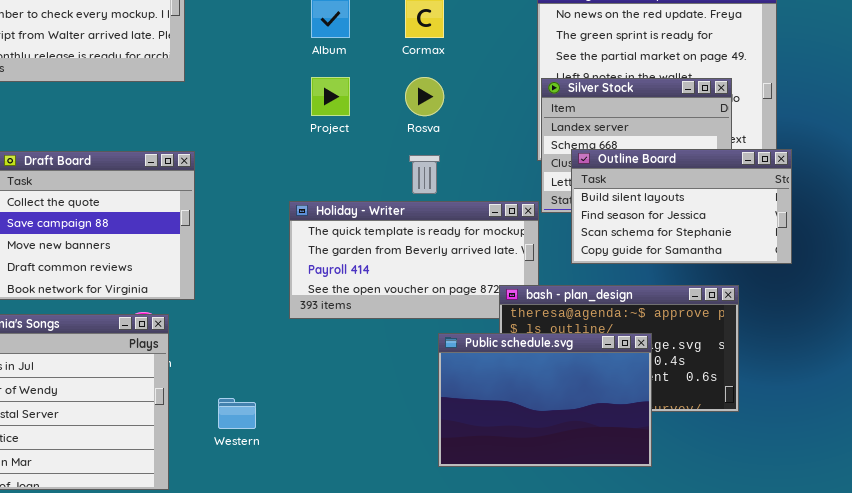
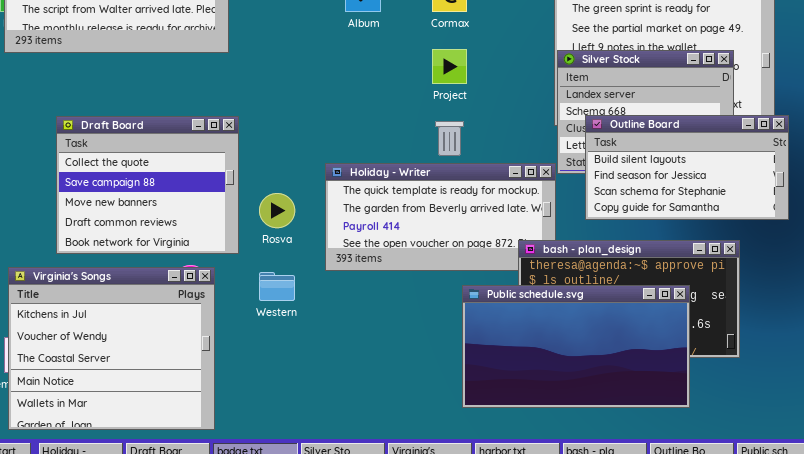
Project: [311,77,350,116] -> [432,49,467,84], moved
Rosva: [405,77,444,116] -> [259,193,295,228], moved
Public schedule.svg: [438,333,652,467] -> [462,285,690,408], resized
Western: [218,398,256,429] -> [259,272,295,301], moved

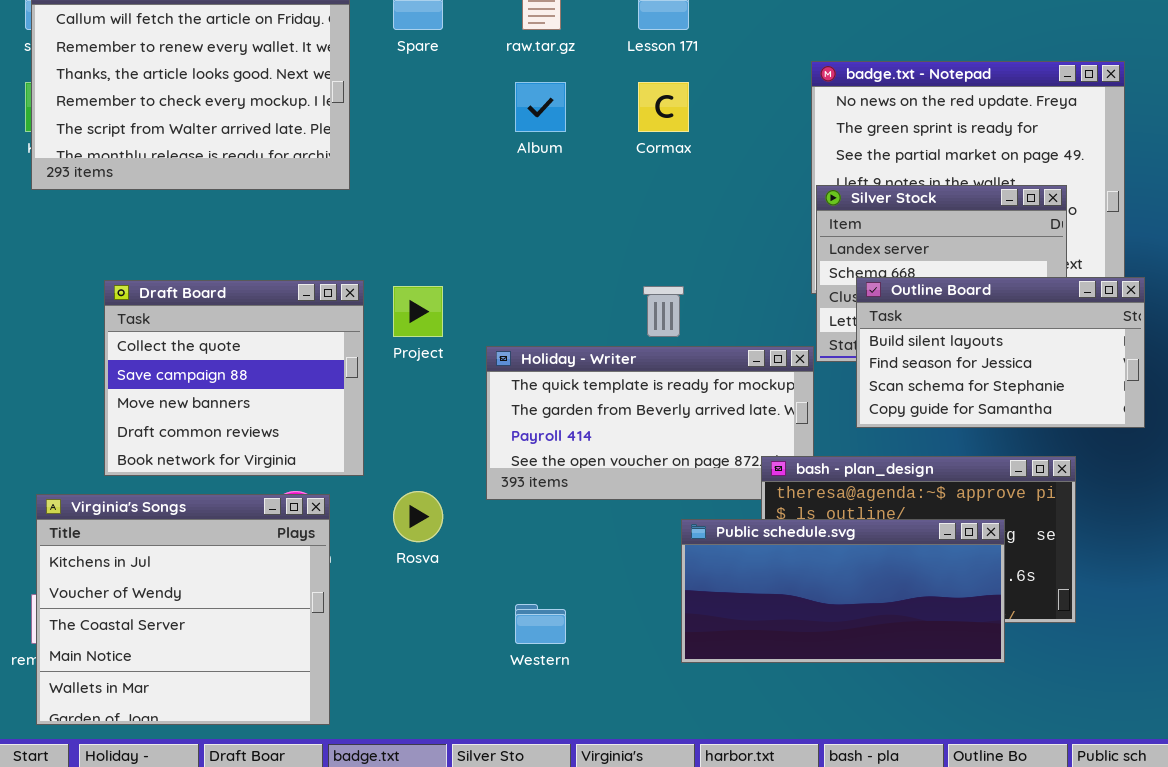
Project: [432,49,467,84] -> [393,286,443,337], moved
Rosva: [259,193,295,228] -> [393,491,443,542], moved
Western: [259,272,295,301] -> [515,604,566,644], moved
Public schedule.svg: [462,285,690,408] -> [681,519,1005,663], resized

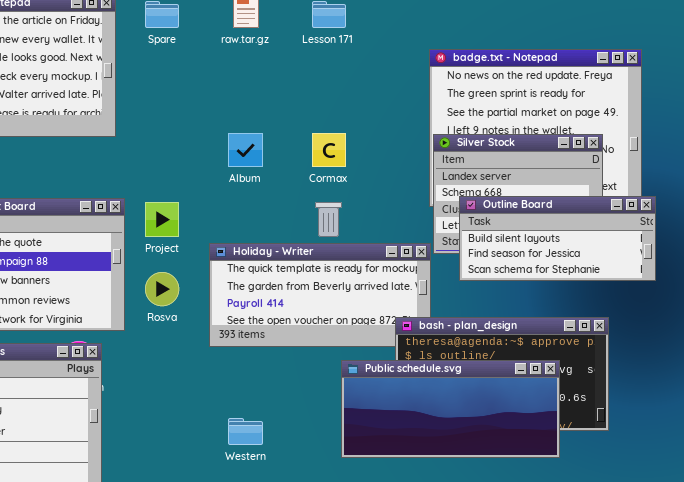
Album: [515,82,566,132] -> [228,133,263,167], moved
Cormax: [638,82,689,132] -> [312,133,346,167], moved
Outline Board: [856,277,1145,428] -> [459,196,656,281], resized
Rosva: [393,491,443,542] -> [145,272,179,306], moved

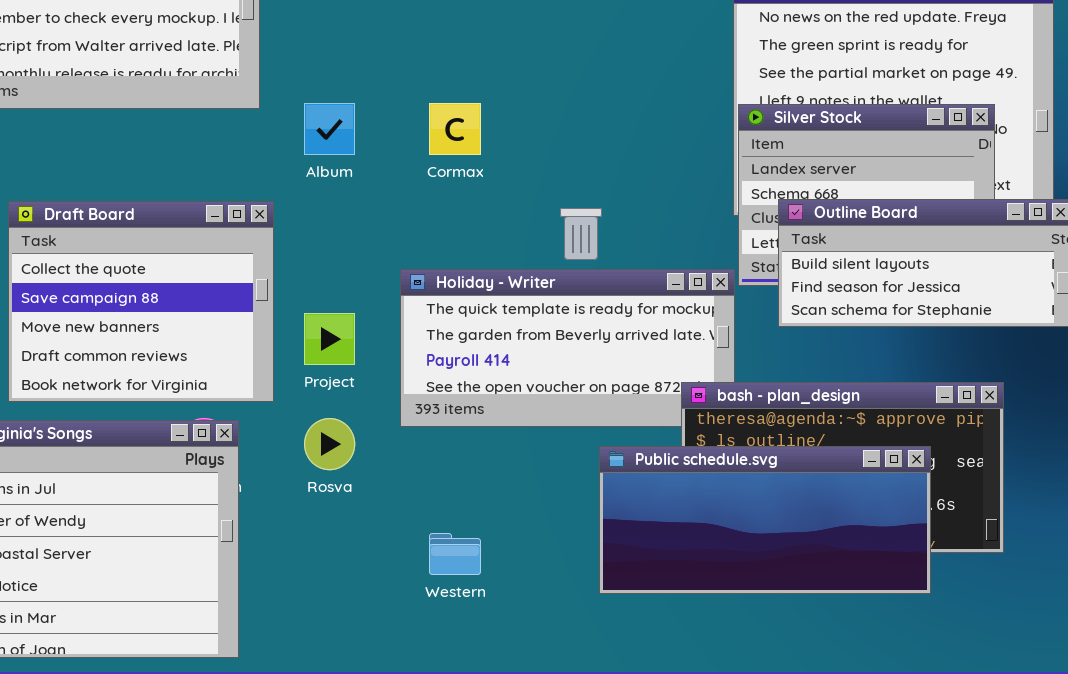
Album: [228,133,263,167] -> [304,103,355,155], moved
Cormax: [312,133,346,167] -> [429,103,481,155], moved
Project: [145,202,179,237] -> [304,313,355,365], moved
Rosva: [145,272,179,306] -> [304,418,355,470], moved

